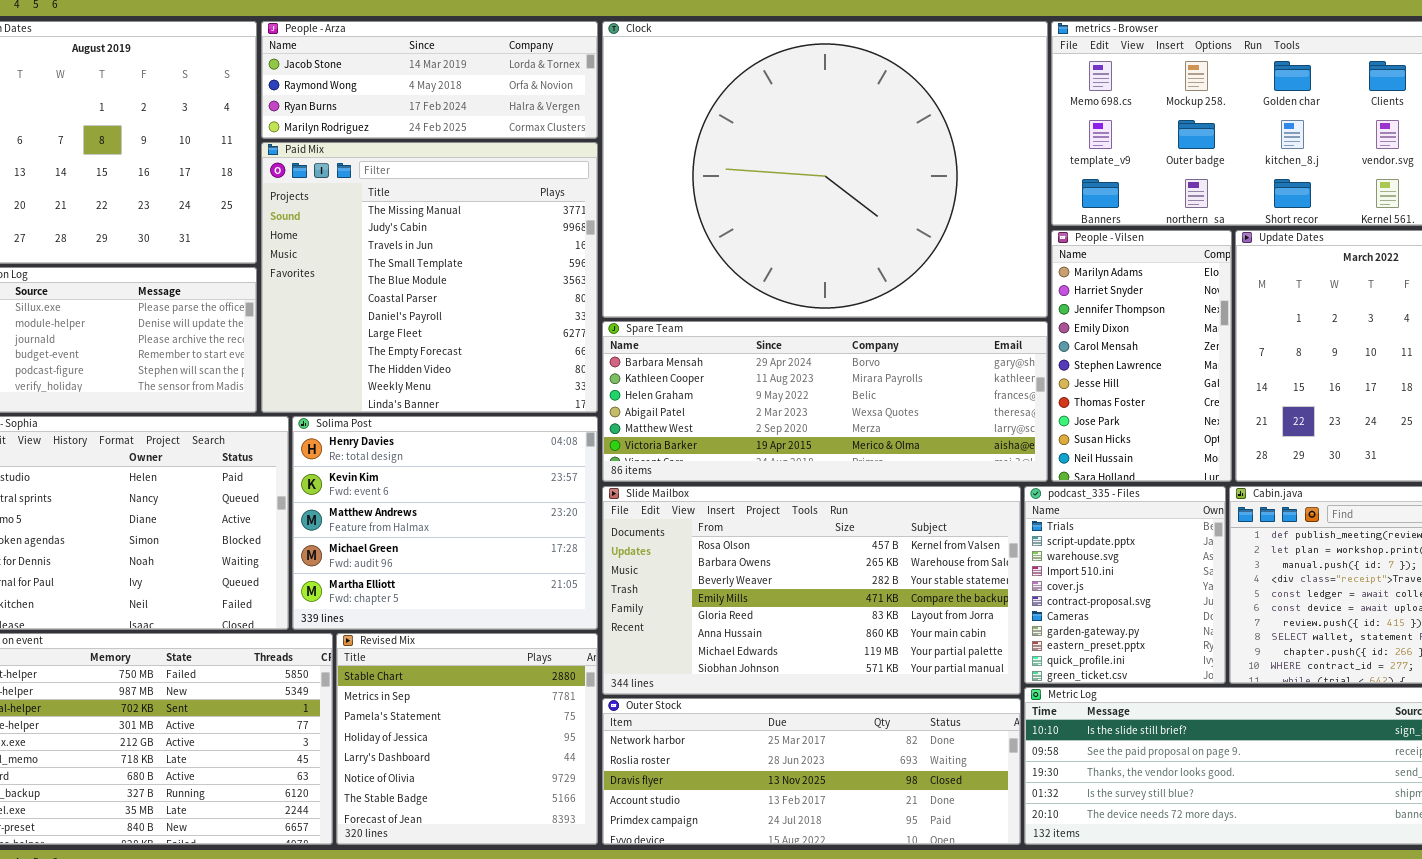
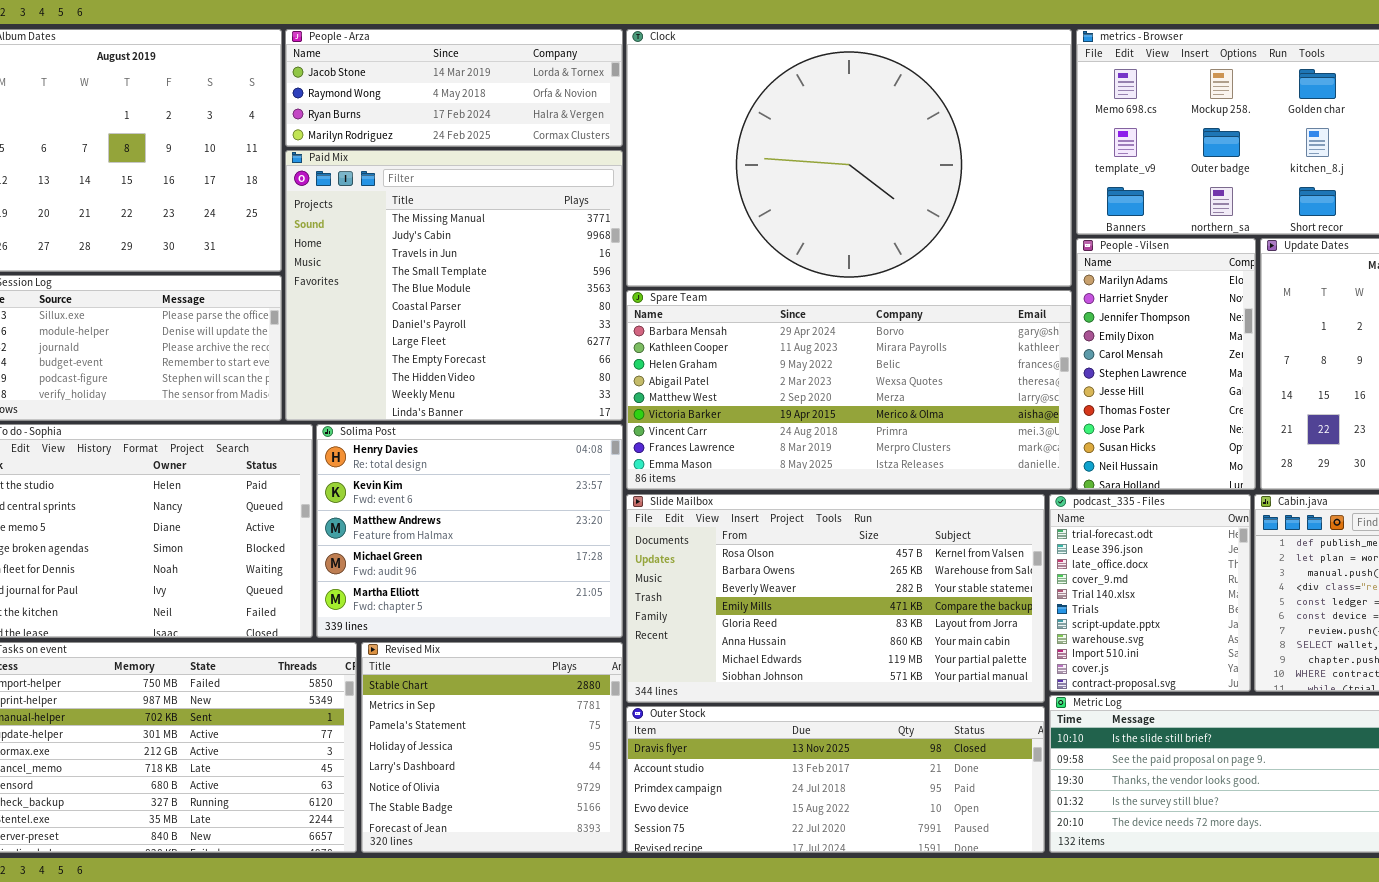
Clock: [602,21,1048,318] -> [626,29,1072,287], resized
Spare Team: [602,321,1048,482] -> [626,290,1072,490], resized
podcast_335 - Files: [1024,486,1226,684] -> [1049,494,1251,692], scrolled up 5 rows
Outer Stock: [602,698,1021,845] -> [626,706,1045,853], scrolled down 2 rows

